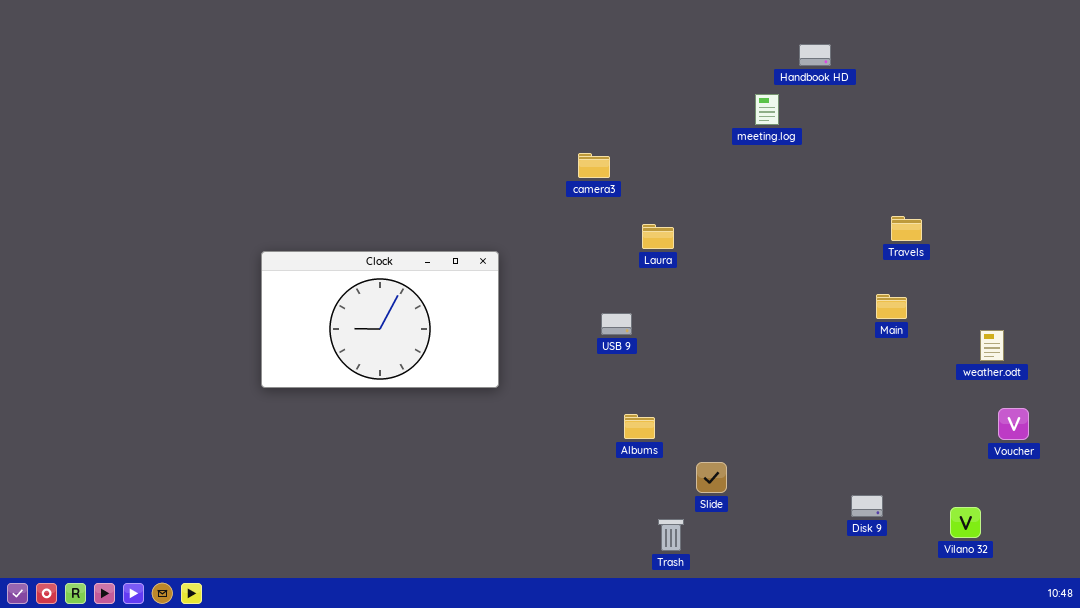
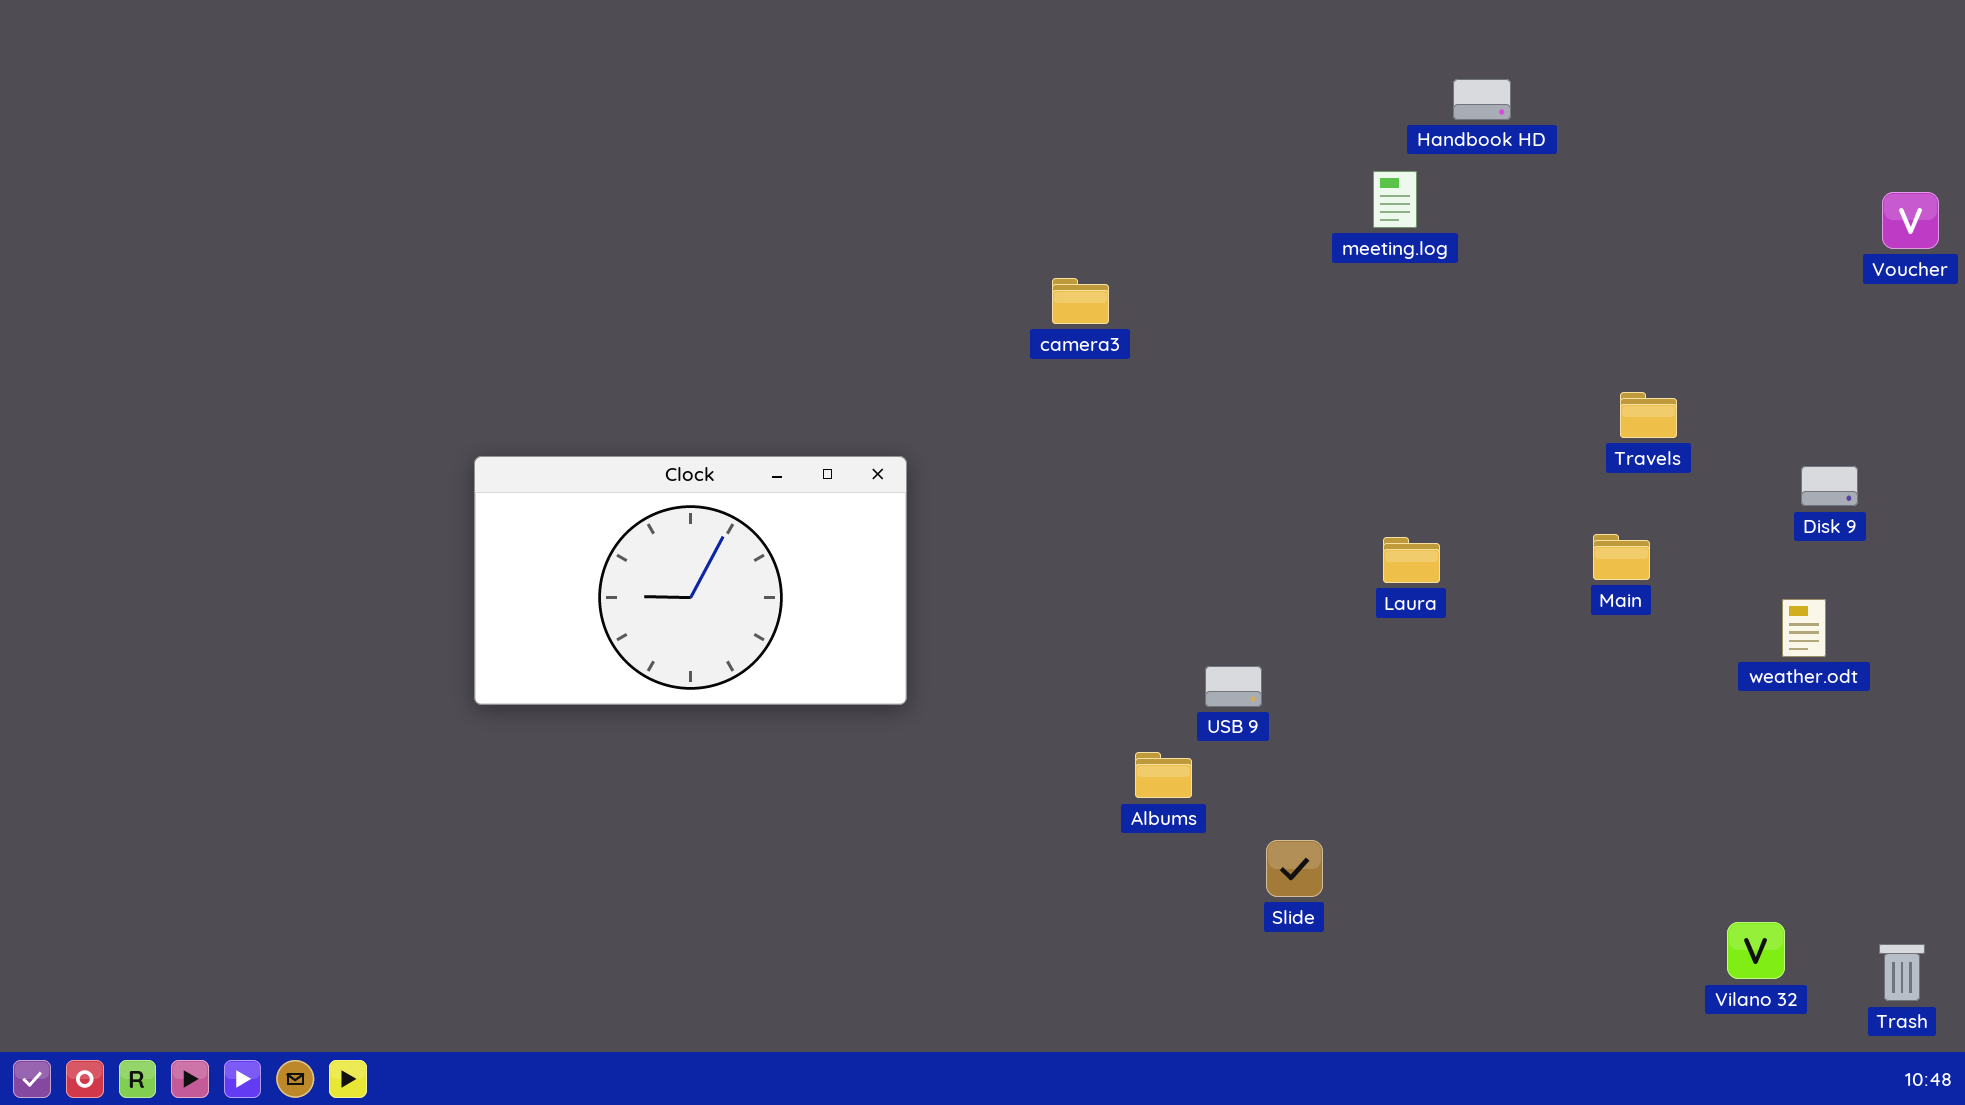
Laura: [642,224,674,249] -> [1383,537,1440,583], moved
USB 9: [601,313,632,335] -> [1205,666,1262,707], moved
Voucher: [998,408,1029,440] -> [1882,192,1939,249], moved
Disk 9: [851,495,883,517] -> [1801,466,1858,506], moved
Trash: [658,519,684,551] -> [1879,944,1925,1001], moved

